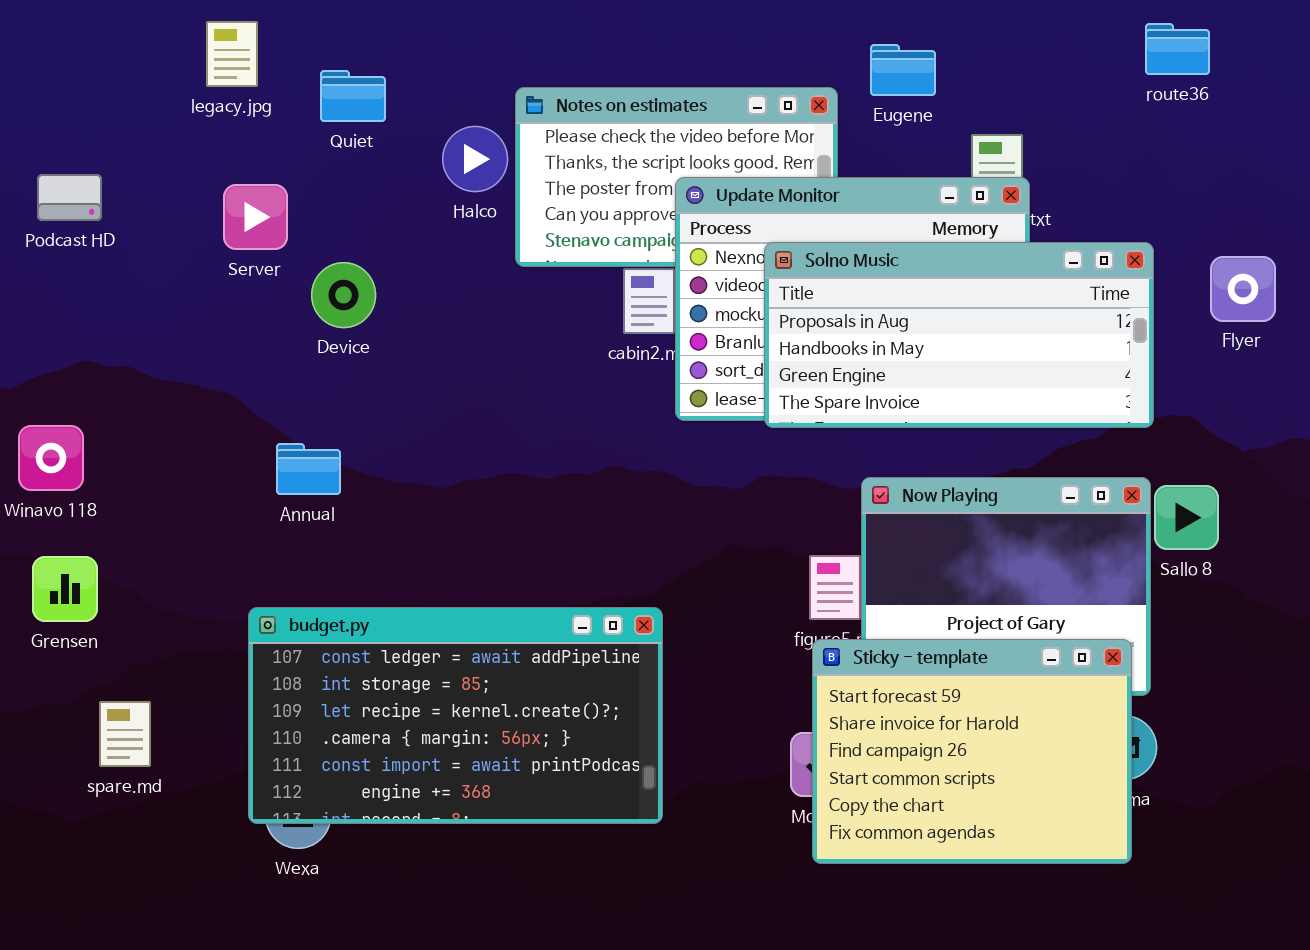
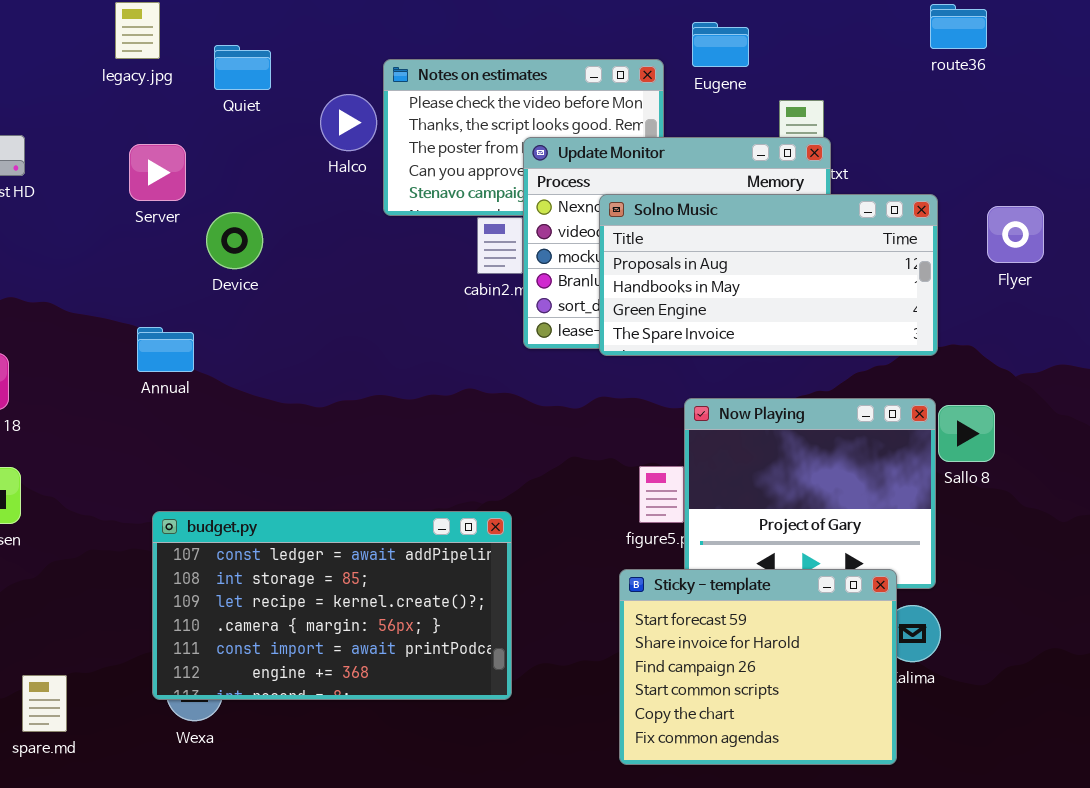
Annual: [276,443,341,495] -> [137,327,194,372], moved
Sticky - template: [812,639,1132,864] -> [619,569,897,765], moved
spare.md: [99,701,151,767] -> [22,675,67,732], moved

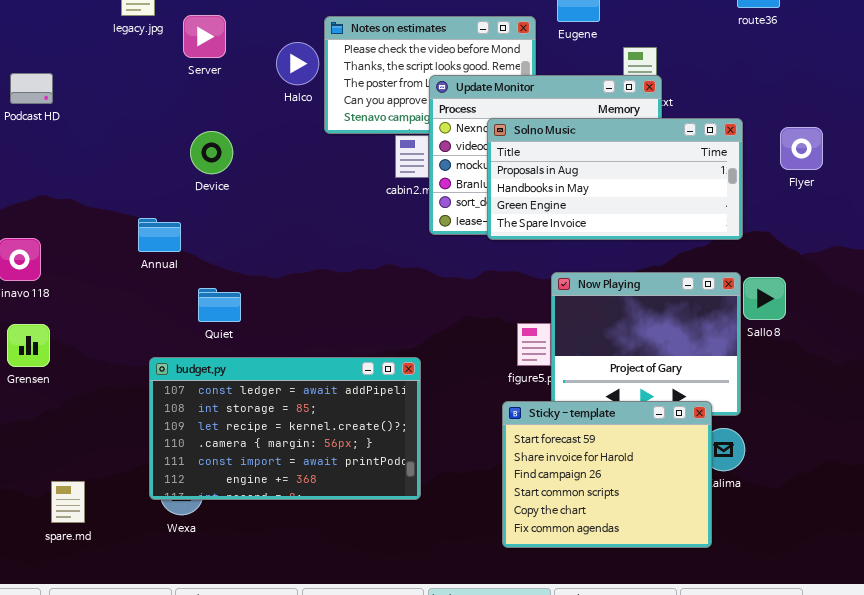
Quiet: [214,45,271,90] -> [198,288,241,322], moved
Server: [129,144,186,201] -> [183,15,226,58], moved

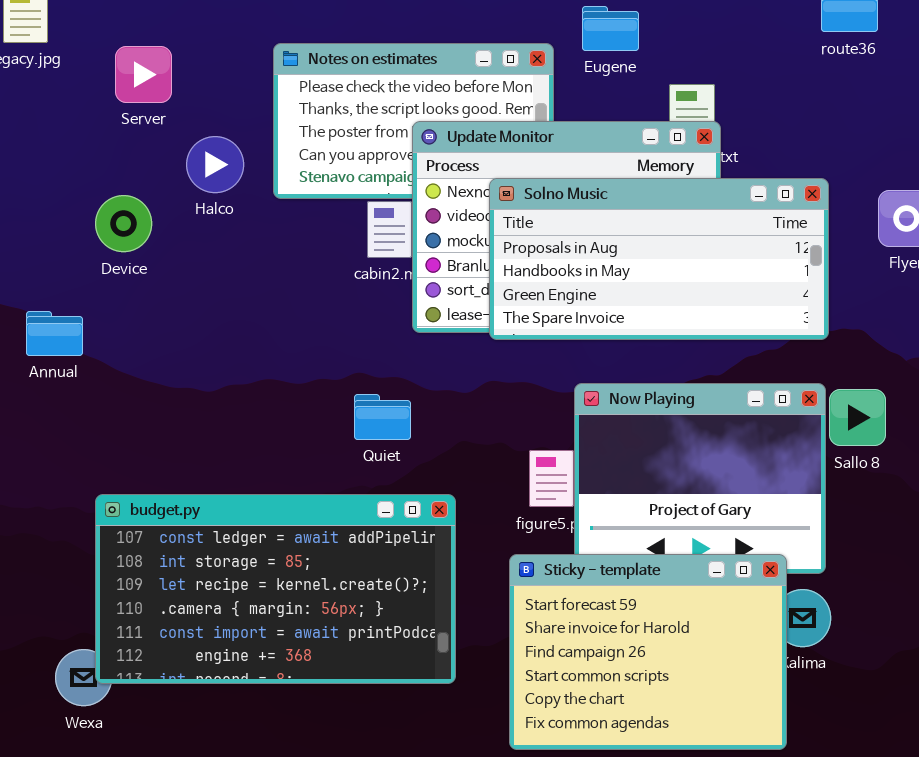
Server: [183,15,226,58] -> [115,46,172,103], moved
Halco: [276,42,319,85] -> [186,136,244,193], moved
Quiet: [198,288,241,322] -> [354,394,411,440], moved
budget.py: [149,357,421,500] -> [95,494,456,684], moved

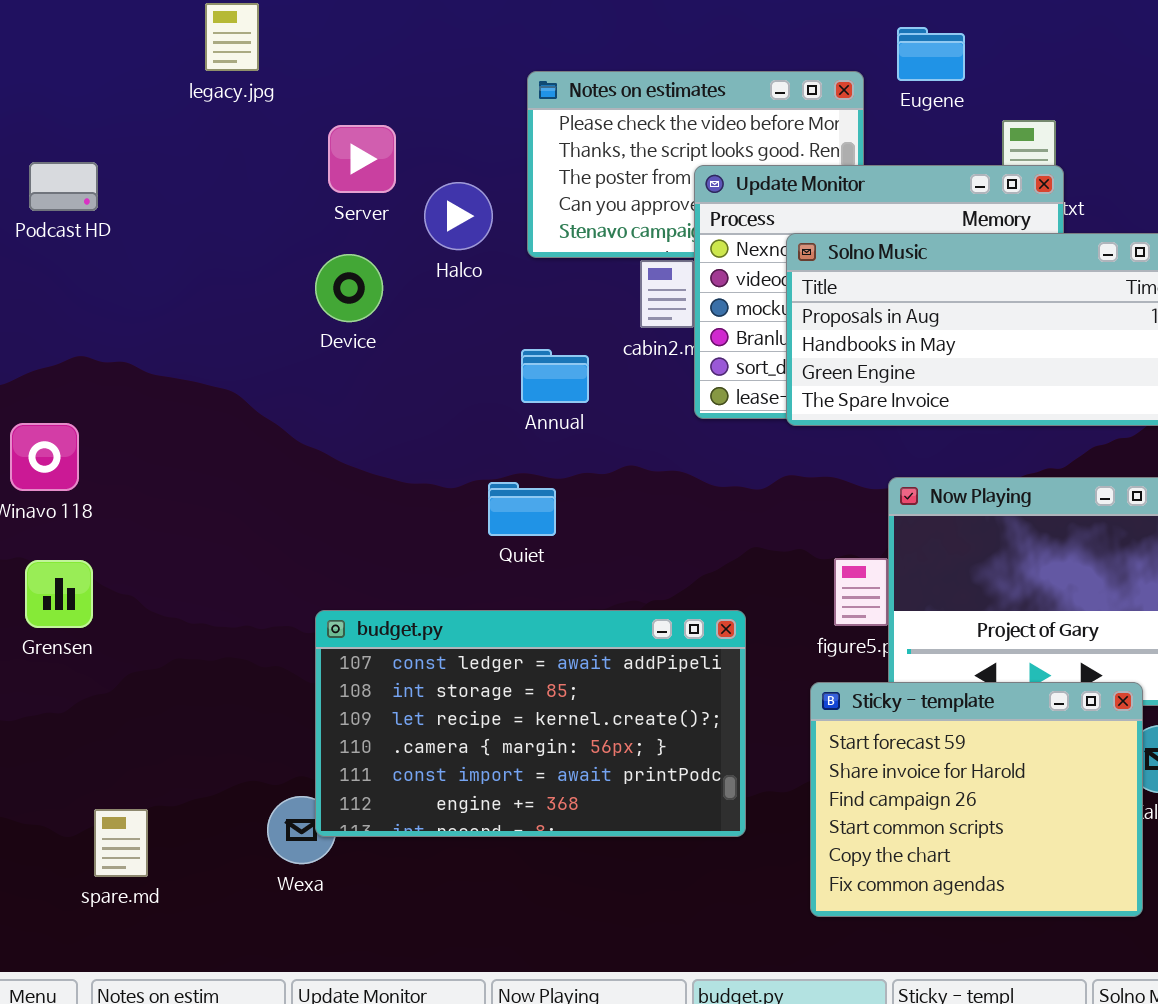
Server: [115,46,172,103] -> [328,125,396,193], moved
Annual: [26,311,83,356] -> [521,349,589,403], moved
Quiet: [354,394,411,440] -> [488,482,556,536], moved

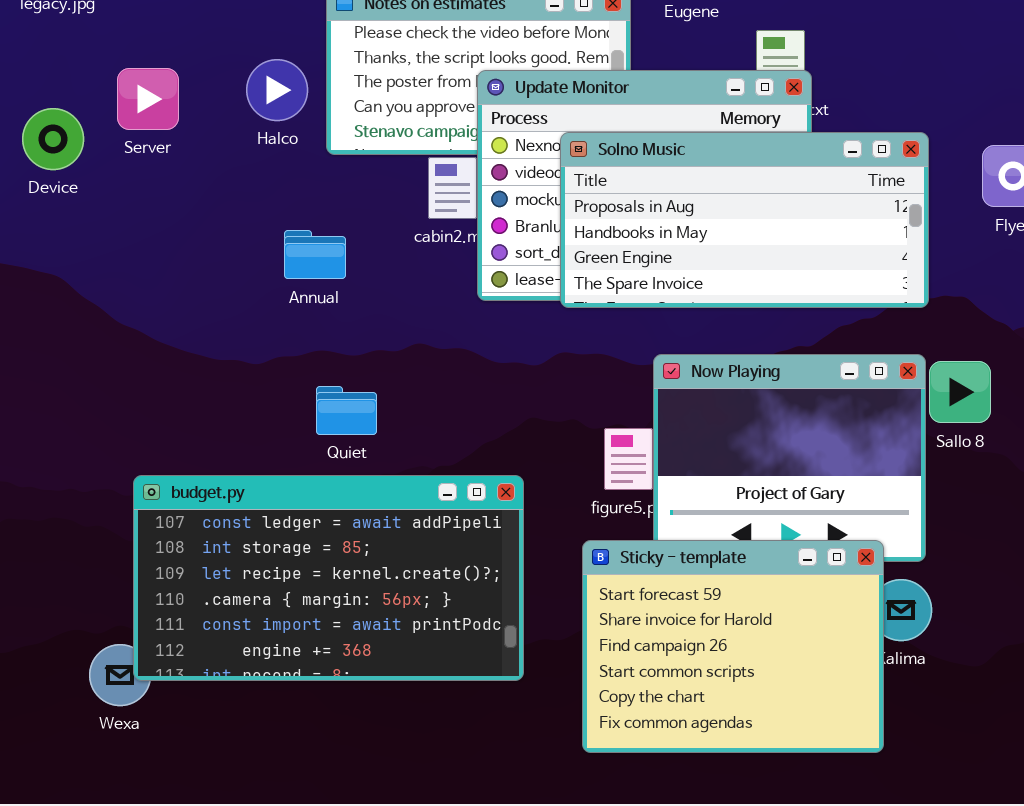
Server: [328,125,396,193] -> [117,68,179,130], moved
Halco: [424,182,493,250] -> [246,59,308,121], moved
Device: [315,254,383,322] -> [22,108,84,170], moved
Annual: [521,349,589,403] -> [284,230,346,279], moved
Quiet: [488,482,556,536] -> [316,386,377,435], moved

